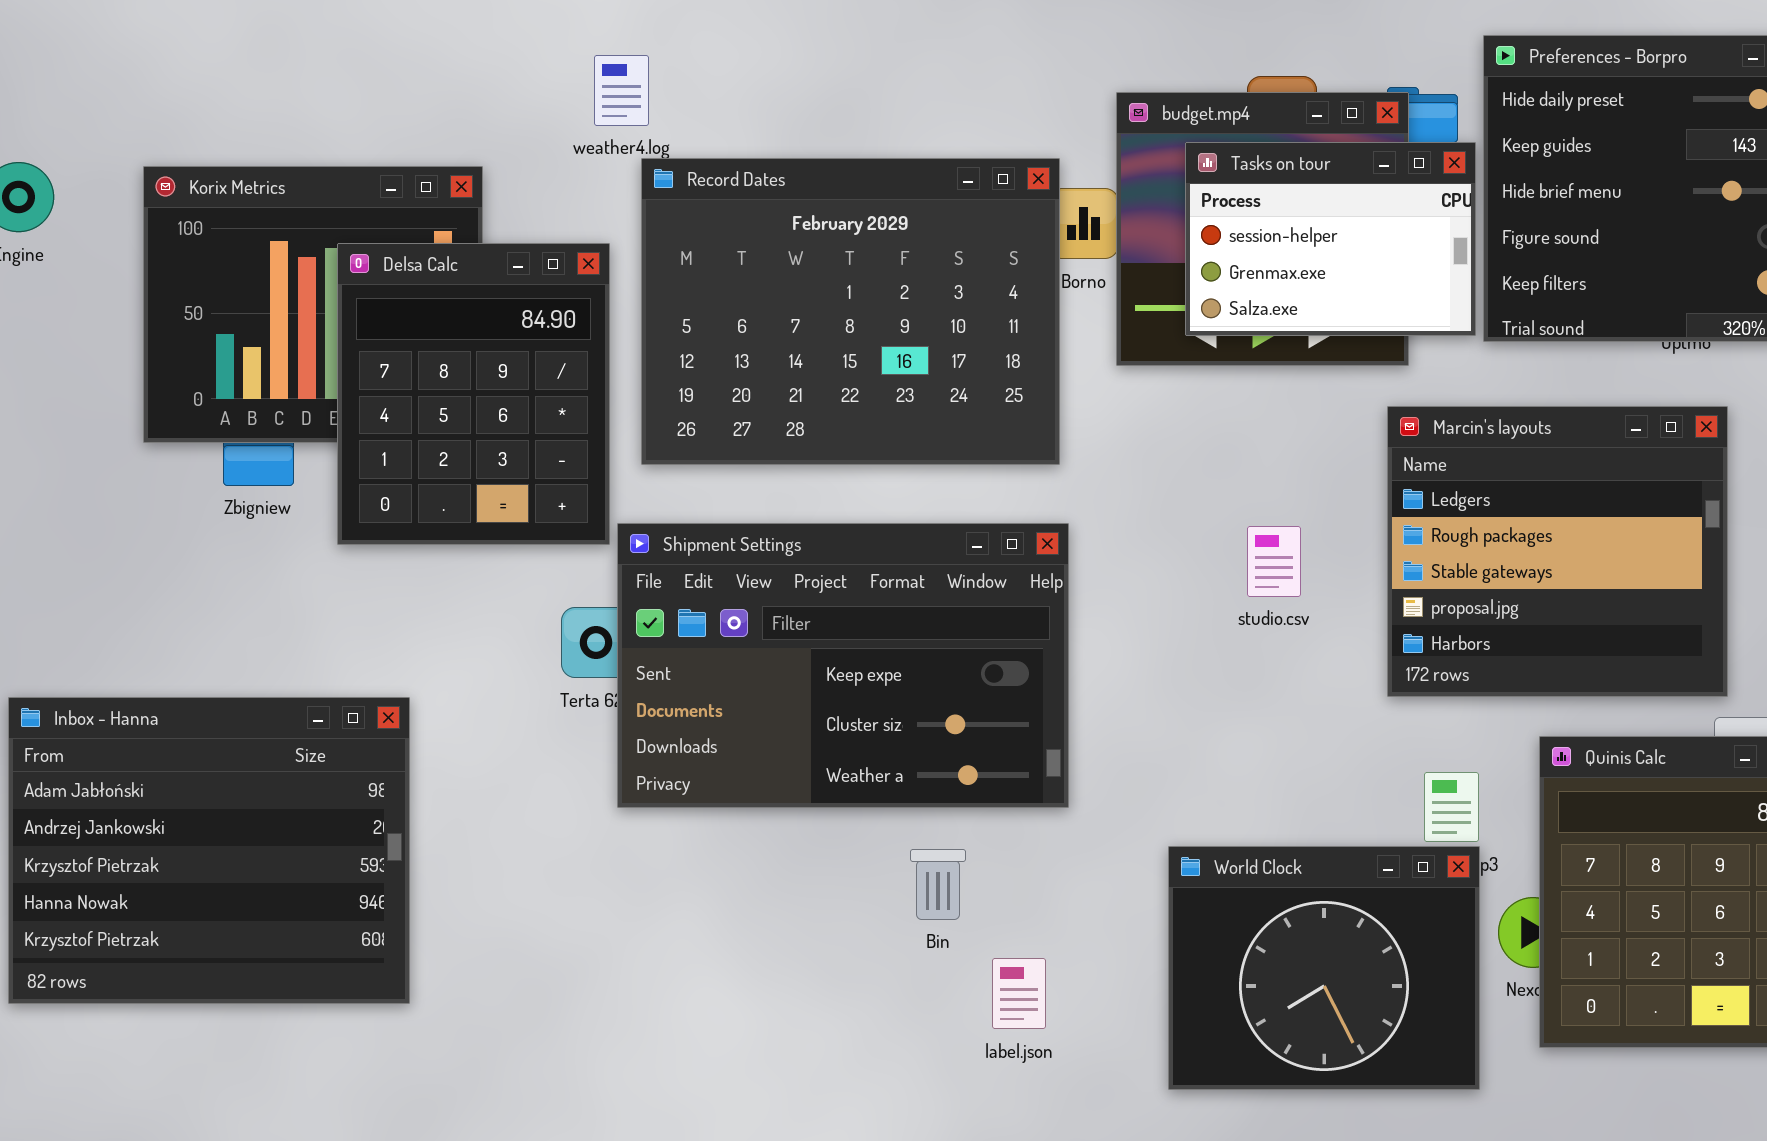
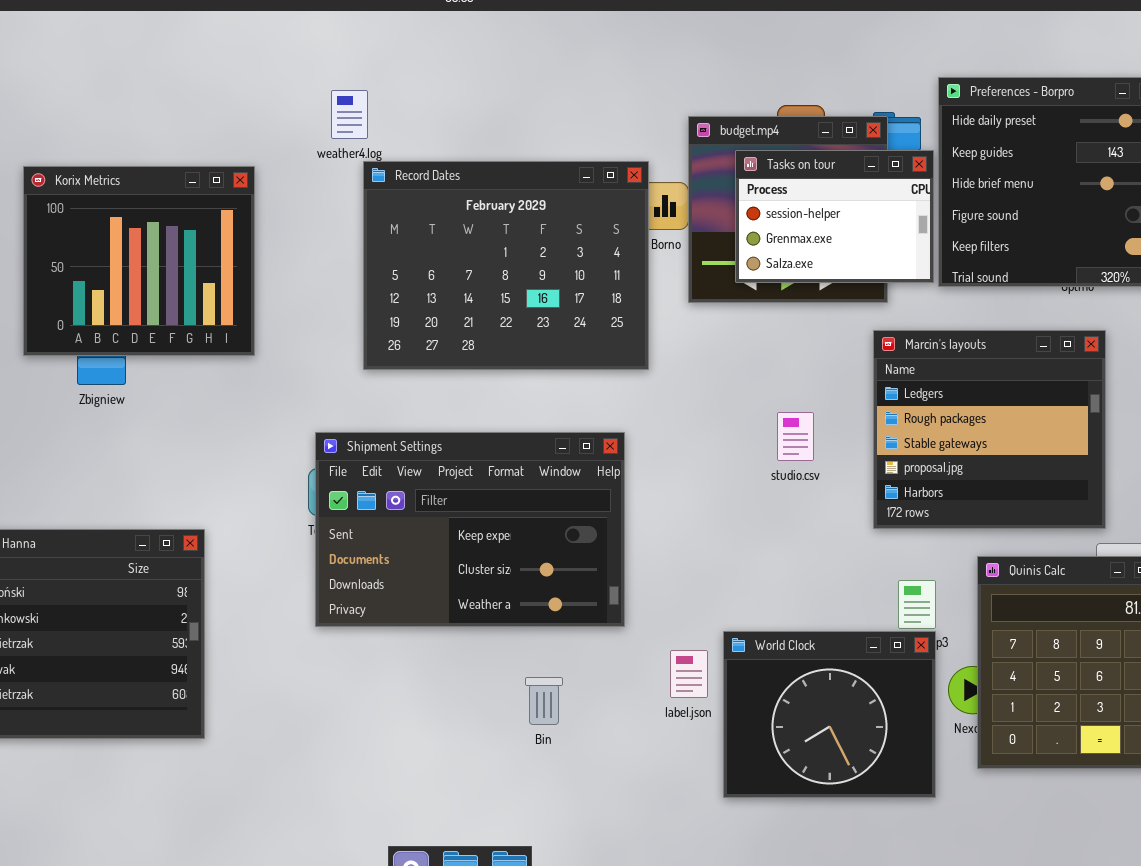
Delsa Calc: [337,243,610,545] -> none, closed
Shipment Settings: [617,523,1069,808] -> [315,432,625,627], moved
Bin: [910,849,966,920] -> [525,677,563,725], moved
label.json: [992,958,1046,1029] -> [670,650,708,698], moved

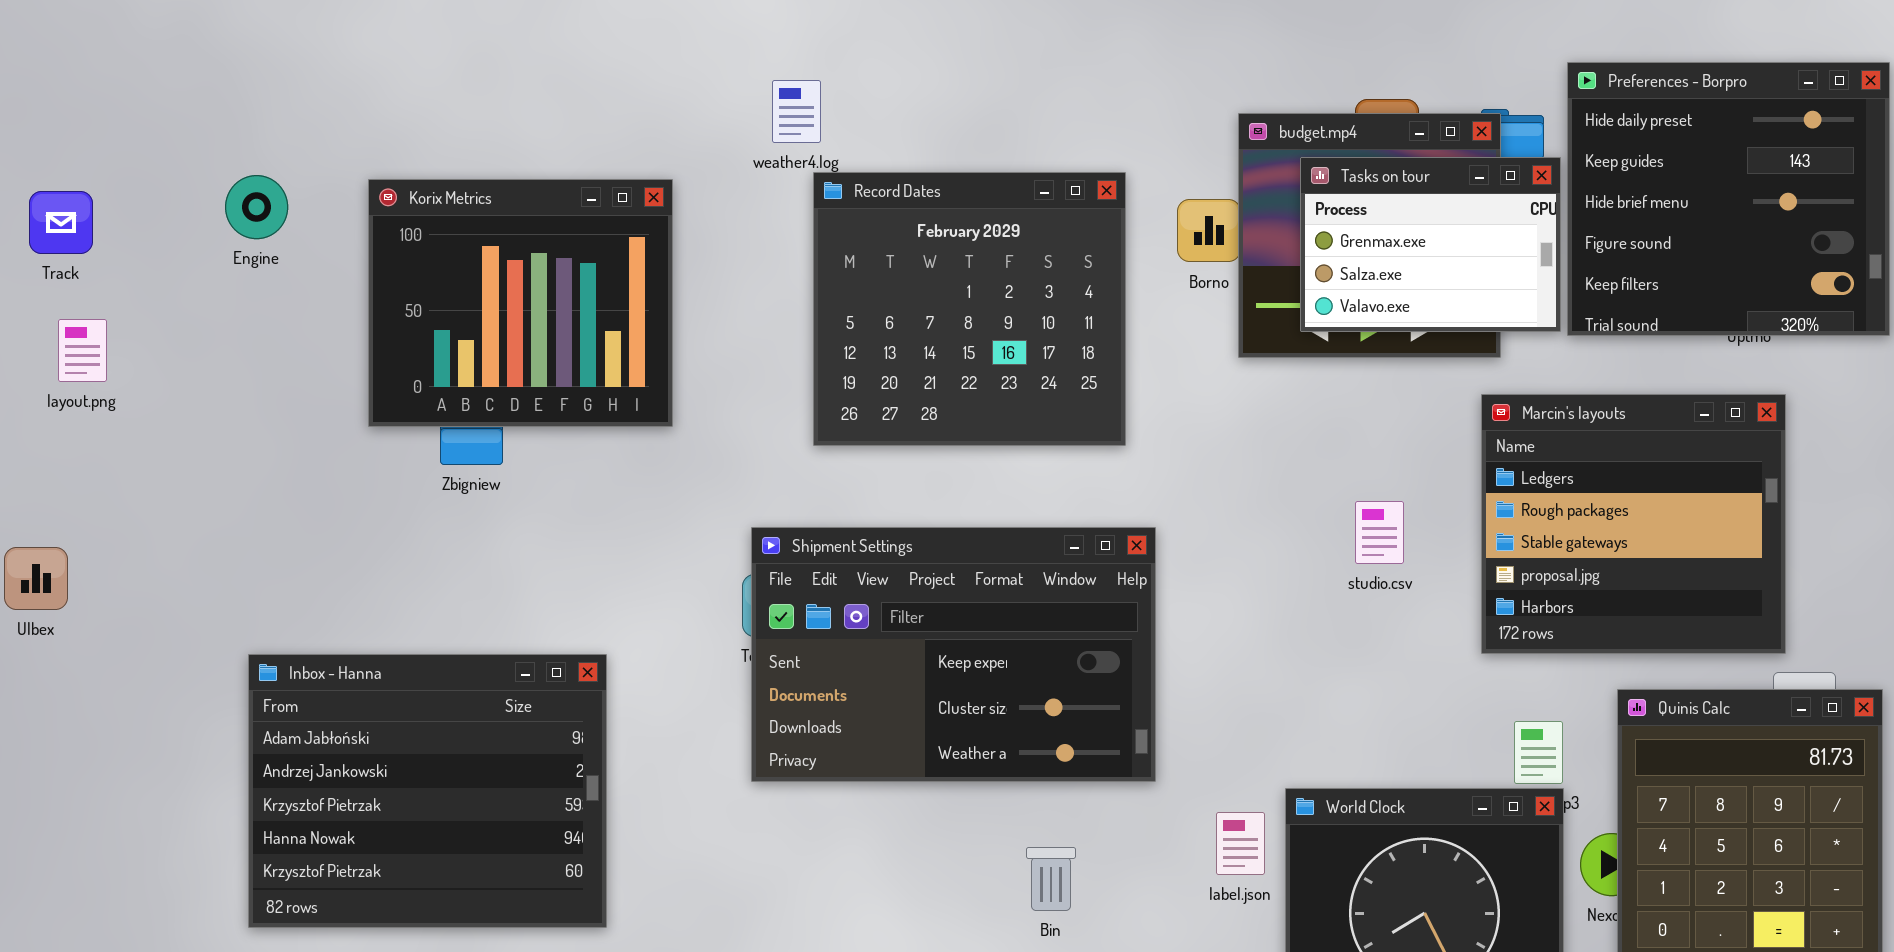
Tasks on tour: [735,150,934,283] -> [1300,157,1561,332], scrolled down 1 row
Record Dates: [363,161,649,370] -> [813,172,1126,446], resized

